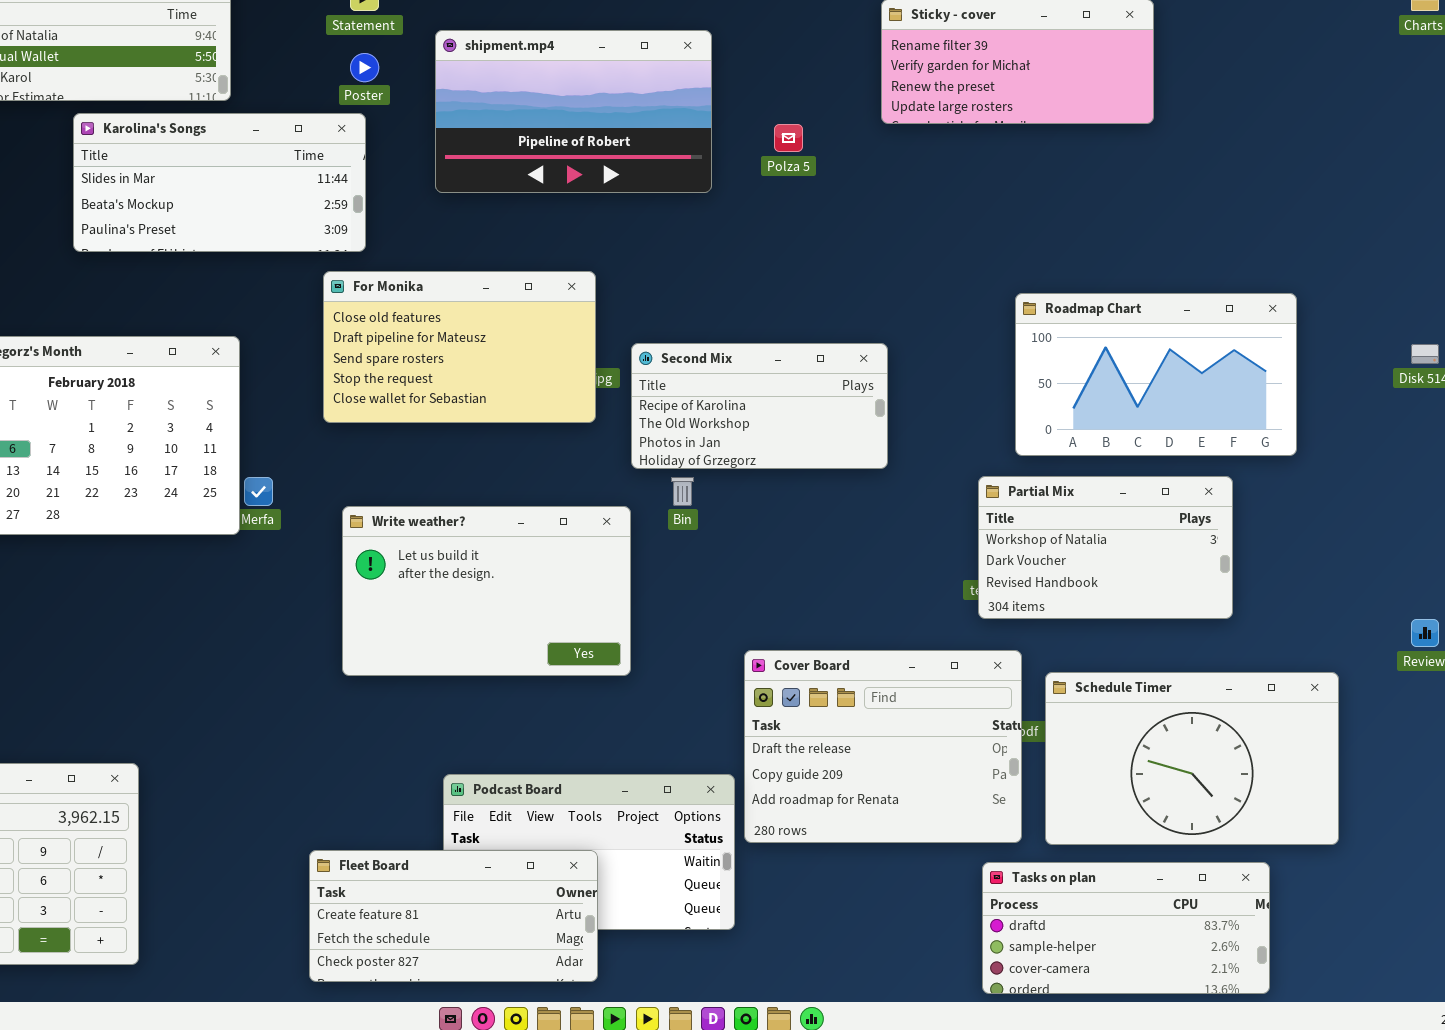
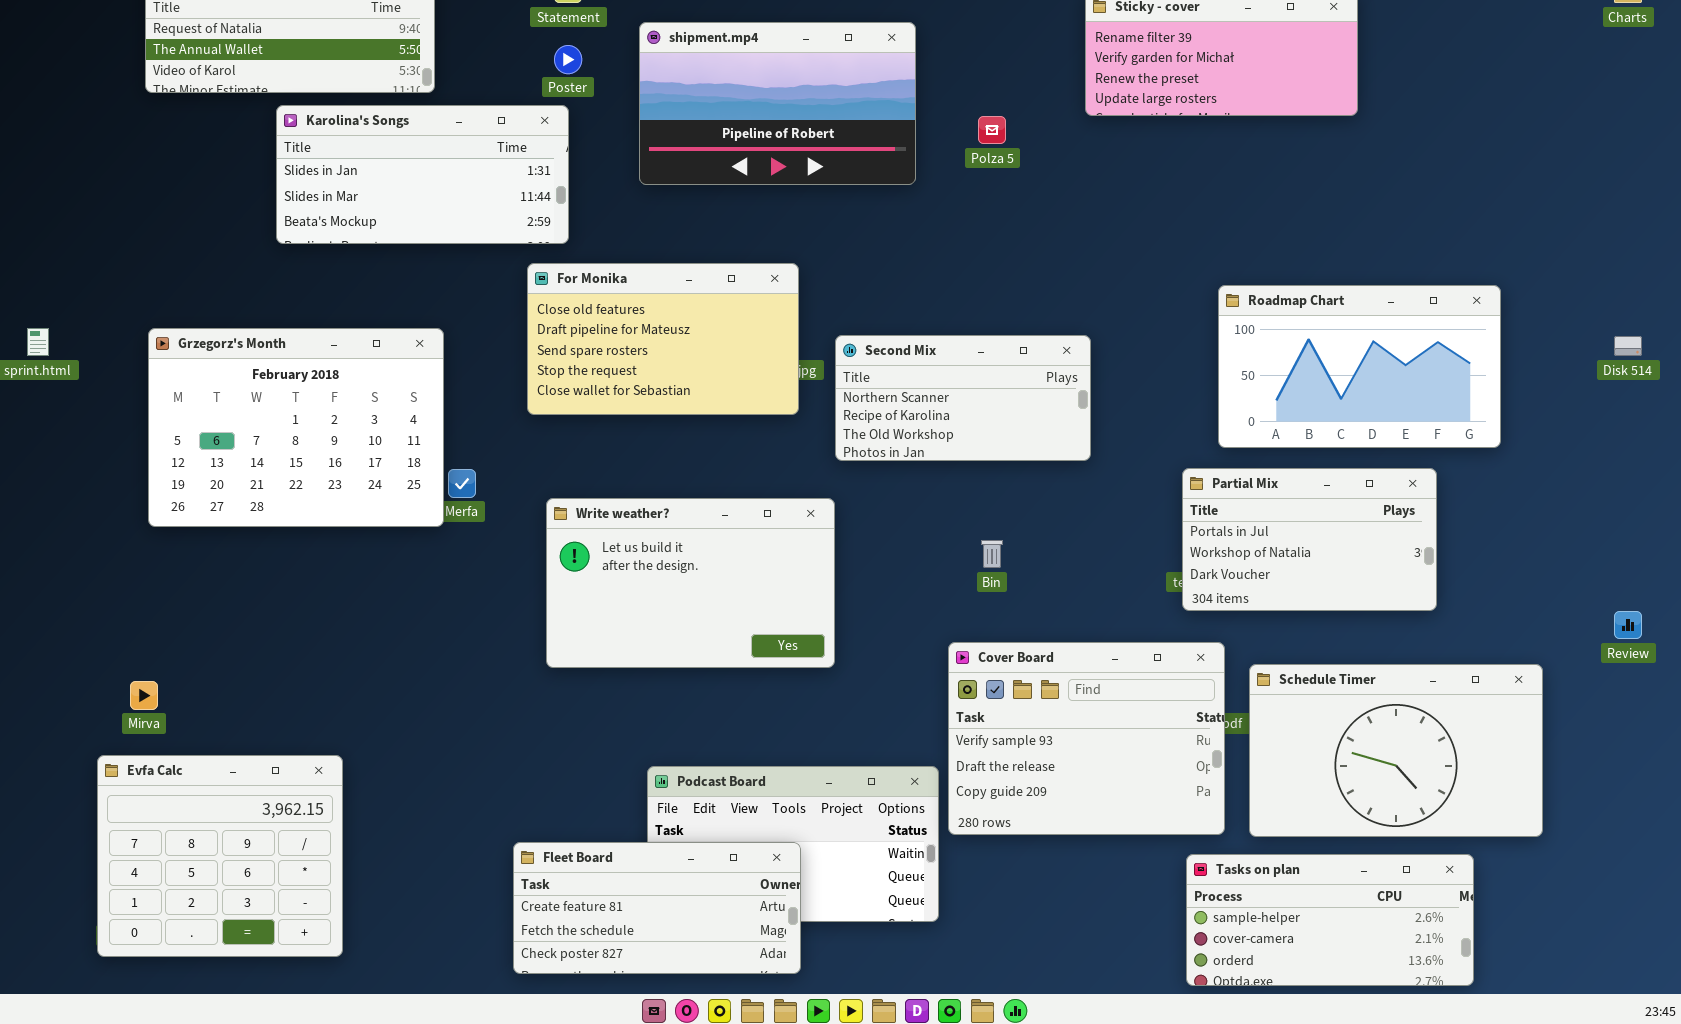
Karolina's Songs: [73,113,366,252] -> [276,105,569,244], scrolled up 1 row
Second Mix: [631,343,888,469] -> [835,335,1091,461], scrolled up 1 row
Partial Mix: [978,476,1233,619] -> [1182,468,1437,611], scrolled up 1 row
Bin: [671,477,694,506] -> [981,540,1003,568], moved
Cover Board: [744,650,1022,843] -> [948,642,1225,835], scrolled up 1 row
Tasks on plan: [982,862,1270,994] -> [1186,854,1474,986], scrolled down 1 row

